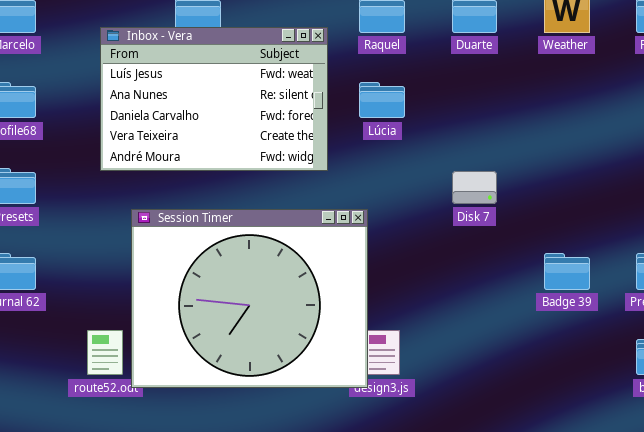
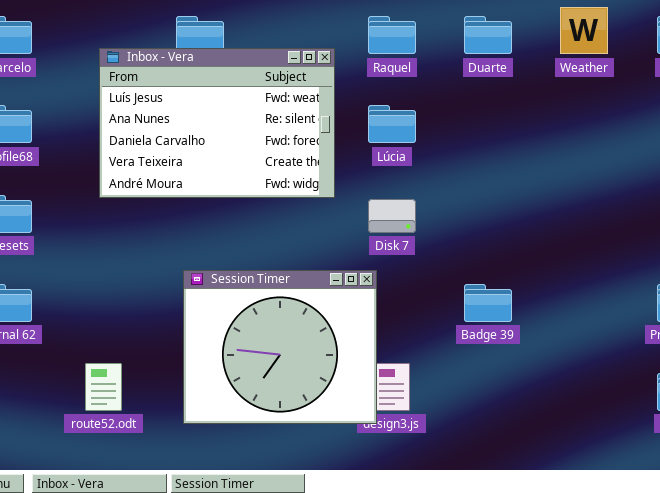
Disk 7: [452,171,497,204] -> [368,199,416,233], moved
Session Timer: [131,209,368,388] -> [183,270,377,424], resized
Badge 39: [544,253,590,290] -> [464,284,512,322], moved

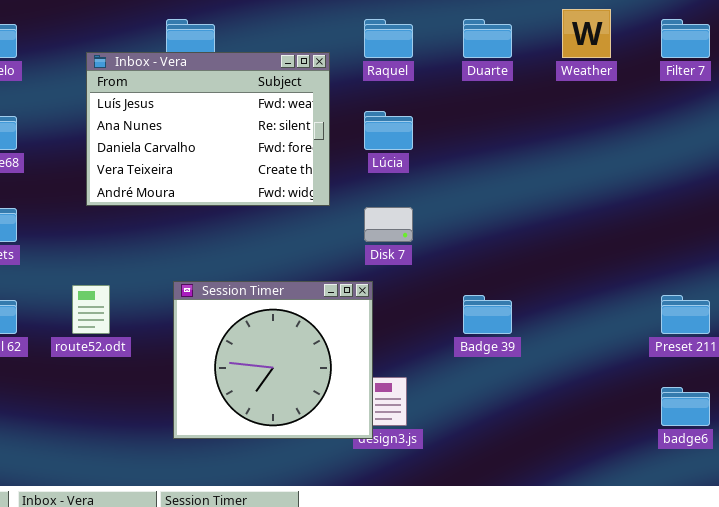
route52.odt: [85,363,122,411] -> [72,285,110,334], moved

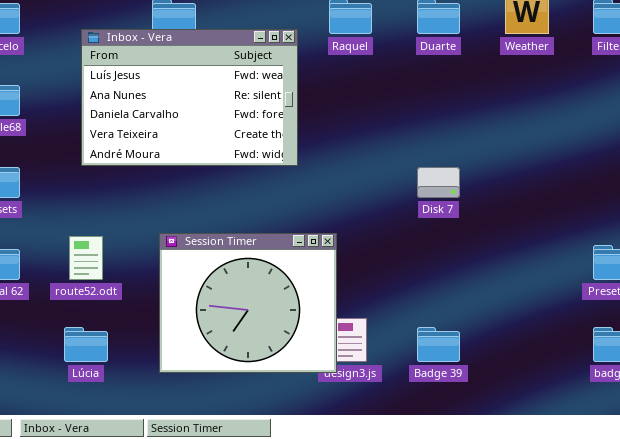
Lúcia: [364,111,413,150] -> [64,327,108,362], moved
Disk 7: [364,207,413,242] -> [417,167,460,198], moved
Badge 39: [463,295,512,334] -> [417,327,460,362], moved

